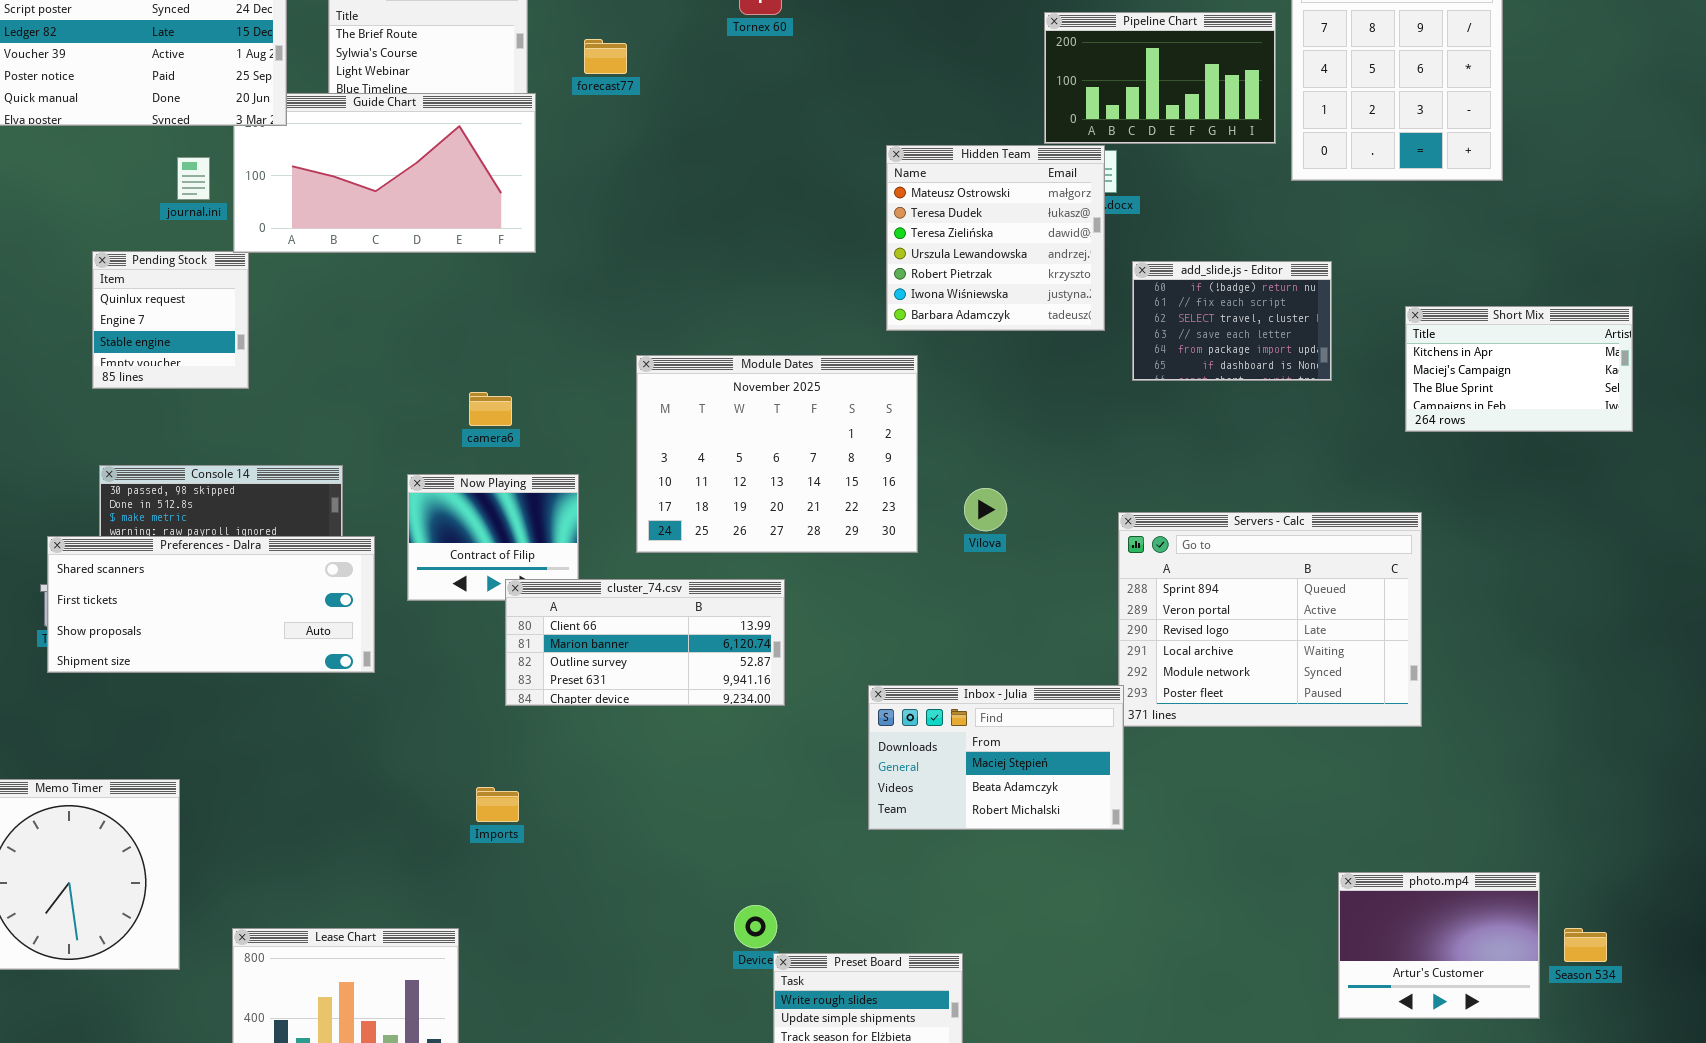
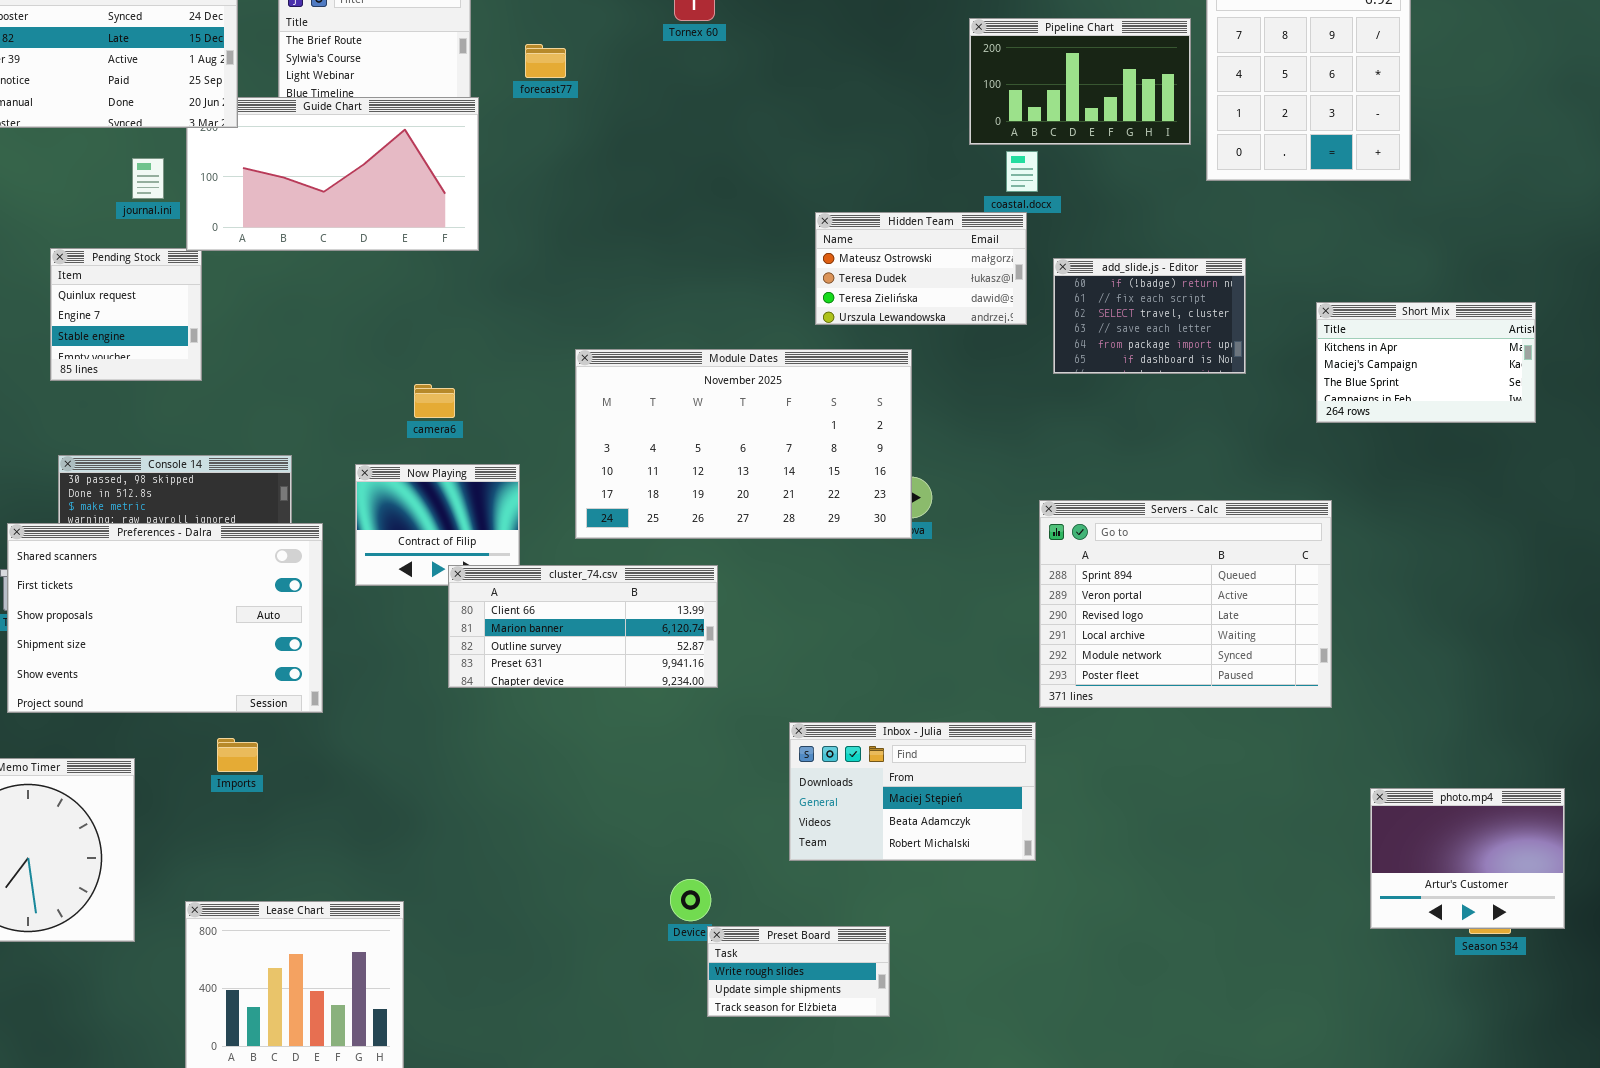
Hidden Team: [886,145,1105,331] -> [815,212,1027,325], resized
Module Dates: [636,355,918,553] -> [575,349,912,539], resized
Preferences - Dalra: [47,536,375,673] -> [7,523,323,713], resized
Inbox - Julia: [868,685,1124,830] -> [789,722,1036,861], moved
Imports: [476,787,519,822] -> [217,738,258,772], moved
photo.mp4: [1338,872,1540,1019] -> [1370,788,1565,929], moved

